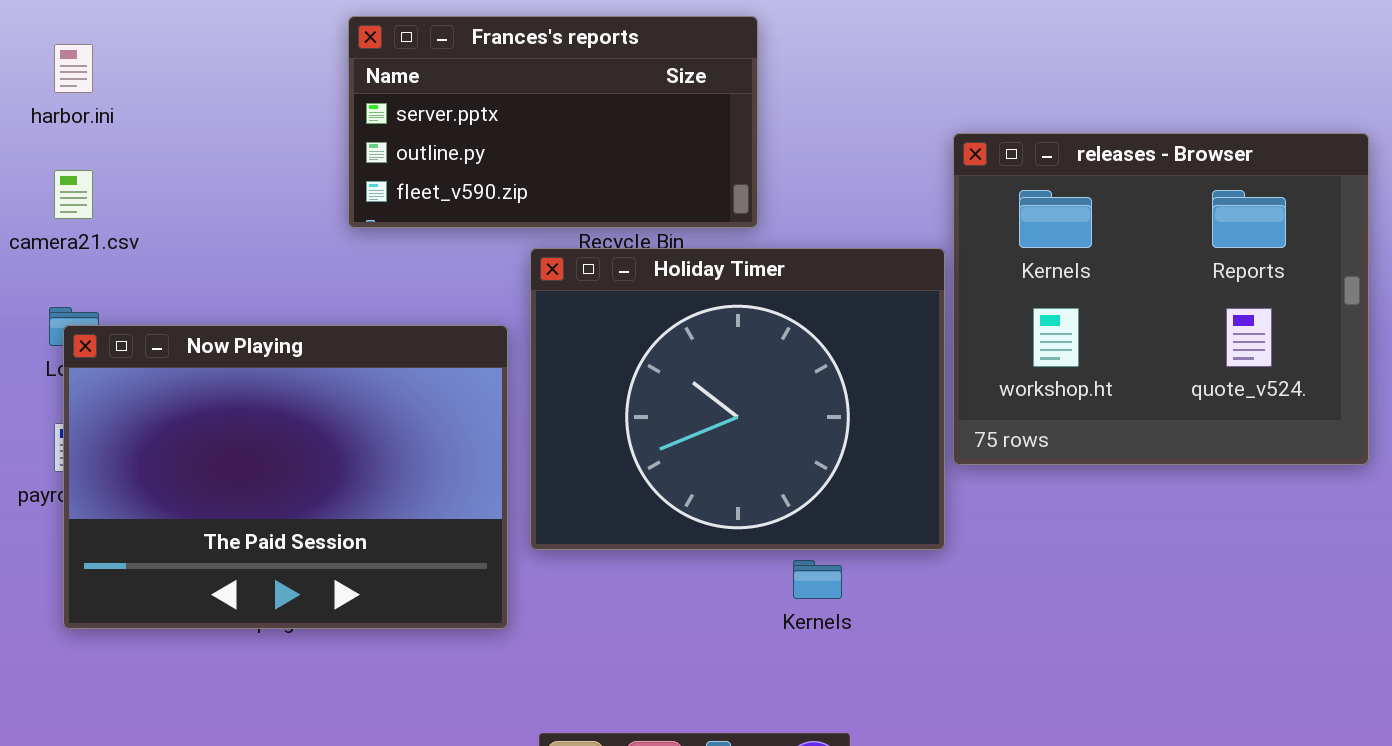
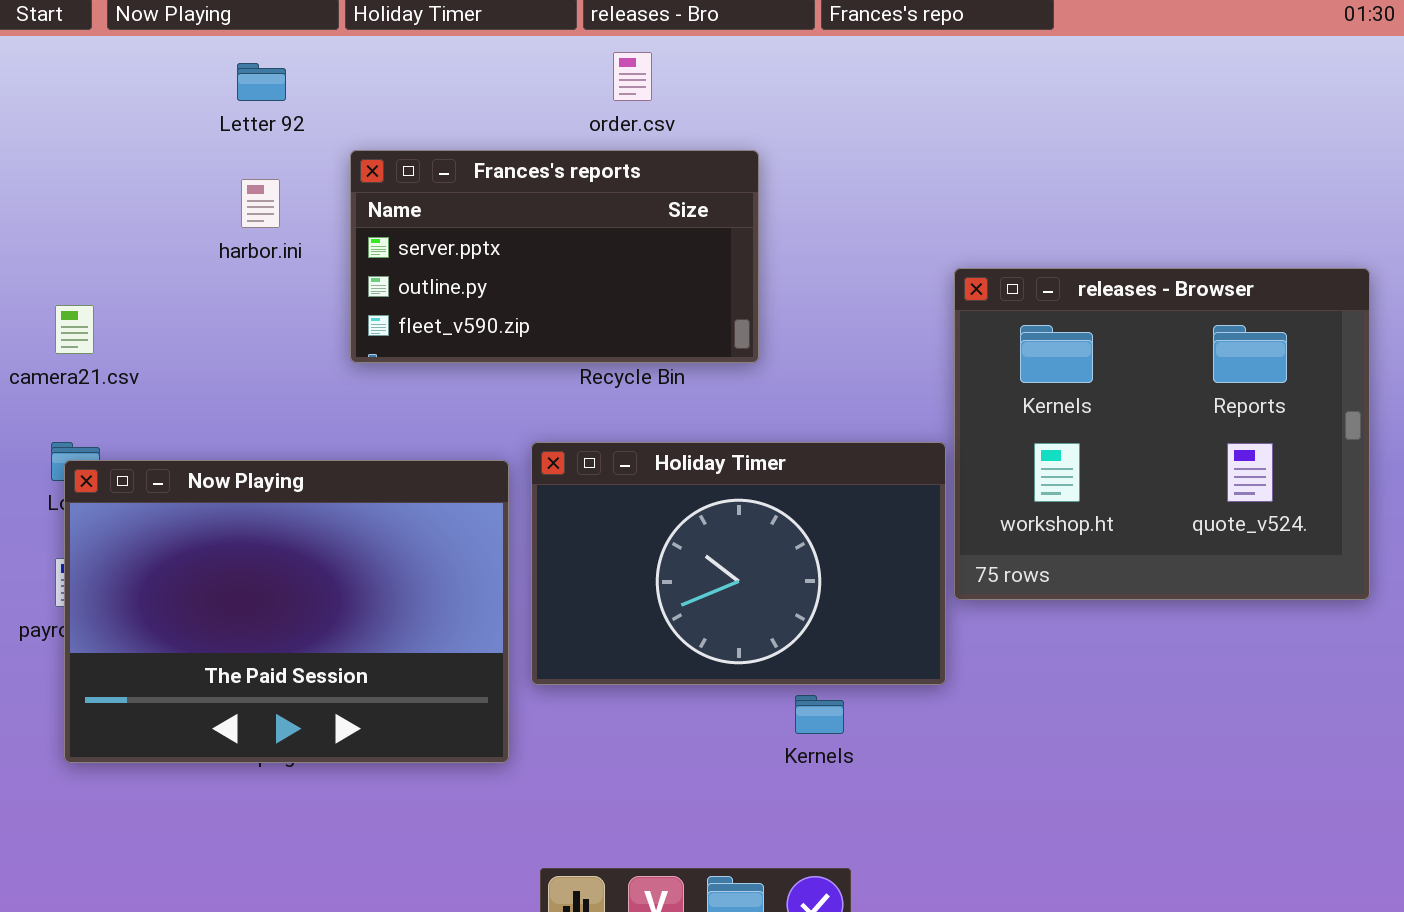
harbor.ini: [54,44,93,93] -> [241,179,280,228], moved
Holiday Timer: [530,248,945,550] -> [531,442,946,685], resized

